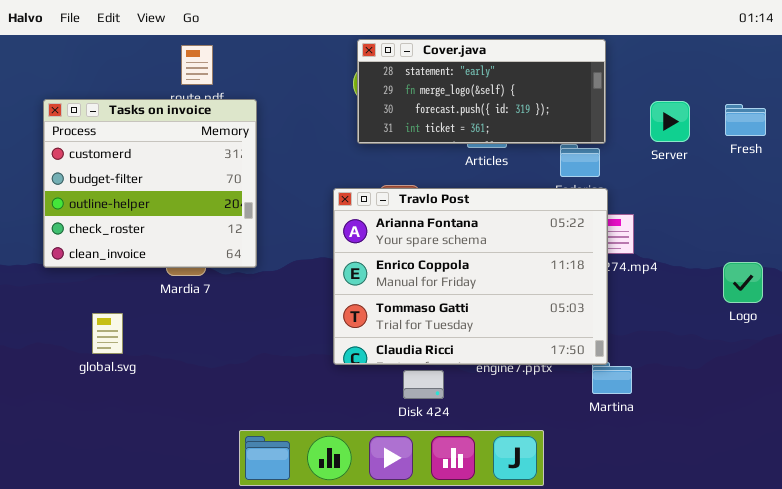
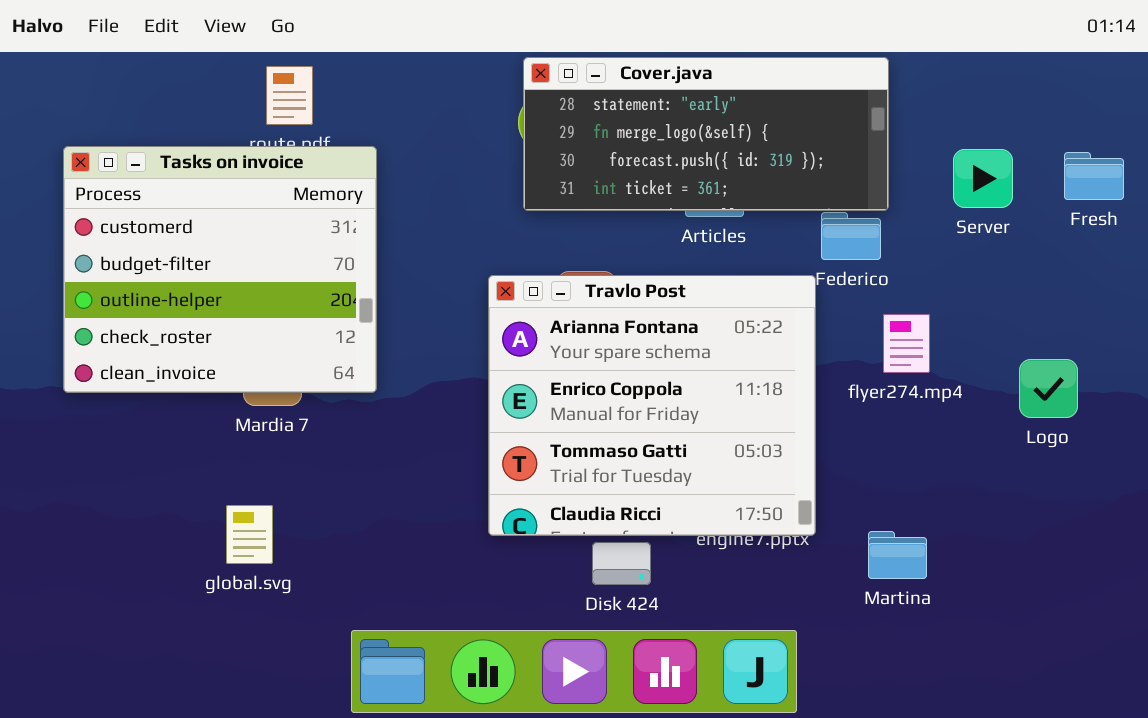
Travlo Post: [333,188,608,365] -> [488,275,816,536], resized
Logo: [723,262,763,303] -> [1019,359,1078,418], moved
global.svg: [92,313,123,354] -> [226,505,273,564], moved

